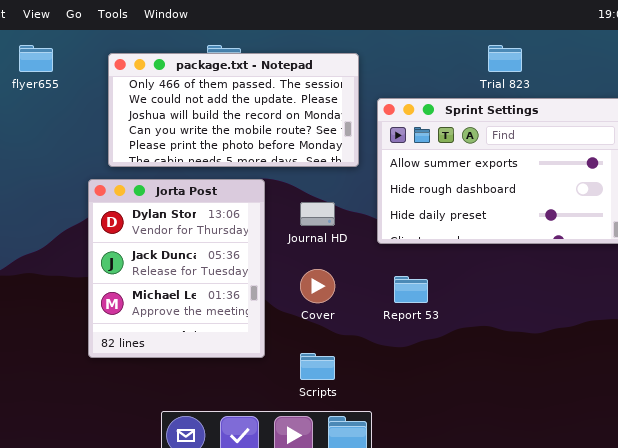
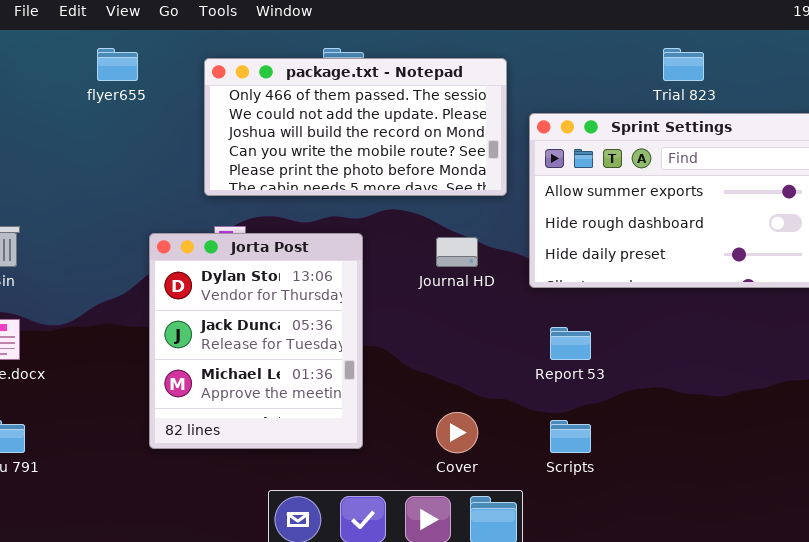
Jorta Post: [88,179,265,358] -> [149,233,363,449], moved
Cover: [300,269,335,303] -> [436,412,478,453], moved
Scripts: [300,353,335,380] -> [550,420,591,453], moved

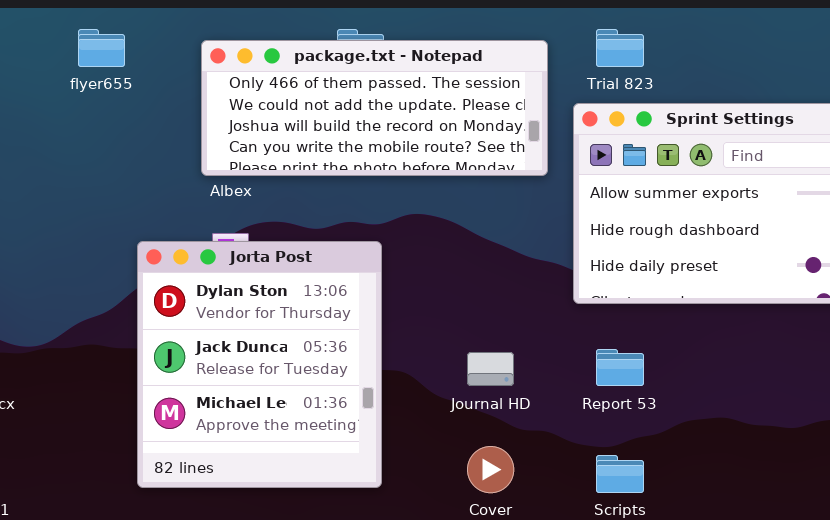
Trial 823: [663,48,704,81] -> [596,29,644,67], moved
package.txt - Notepad: [204,58,507,196] -> [201,40,548,176], resized
Journal HD: [436,237,478,267] -> [467,352,514,386], moved

